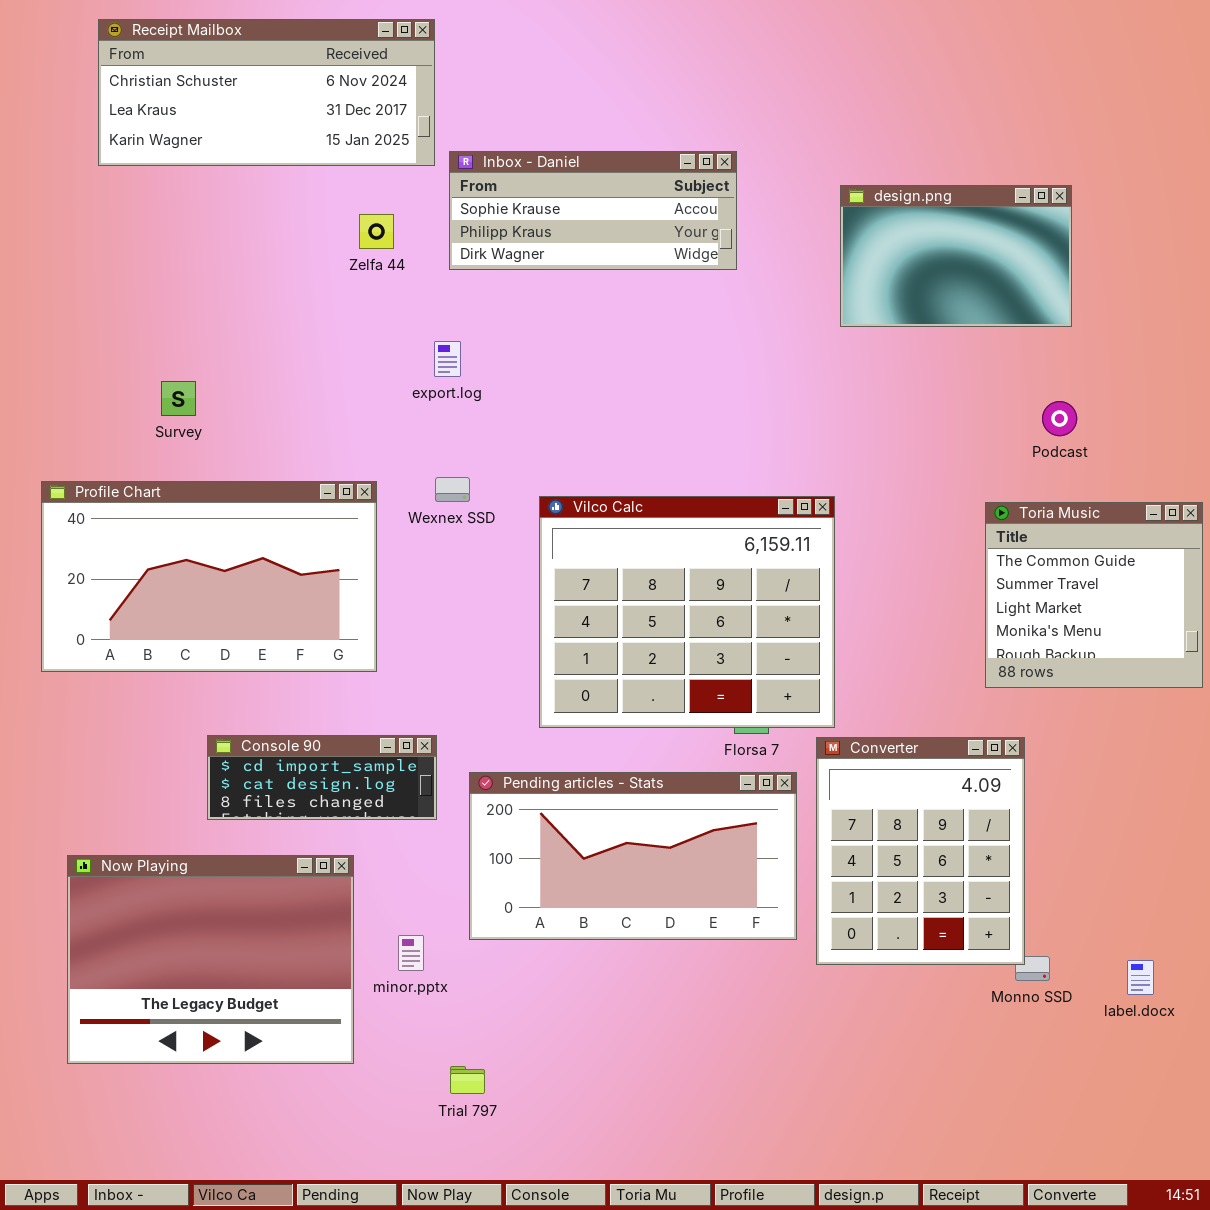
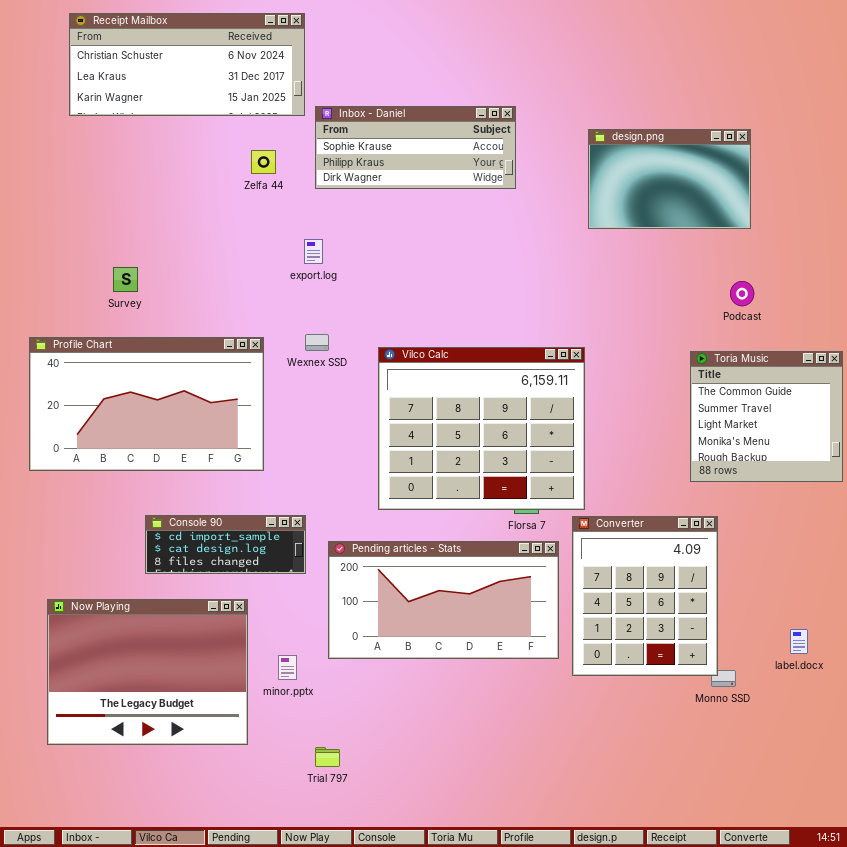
label.docx: [1127,960,1154,995] -> [790,629,808,654], moved

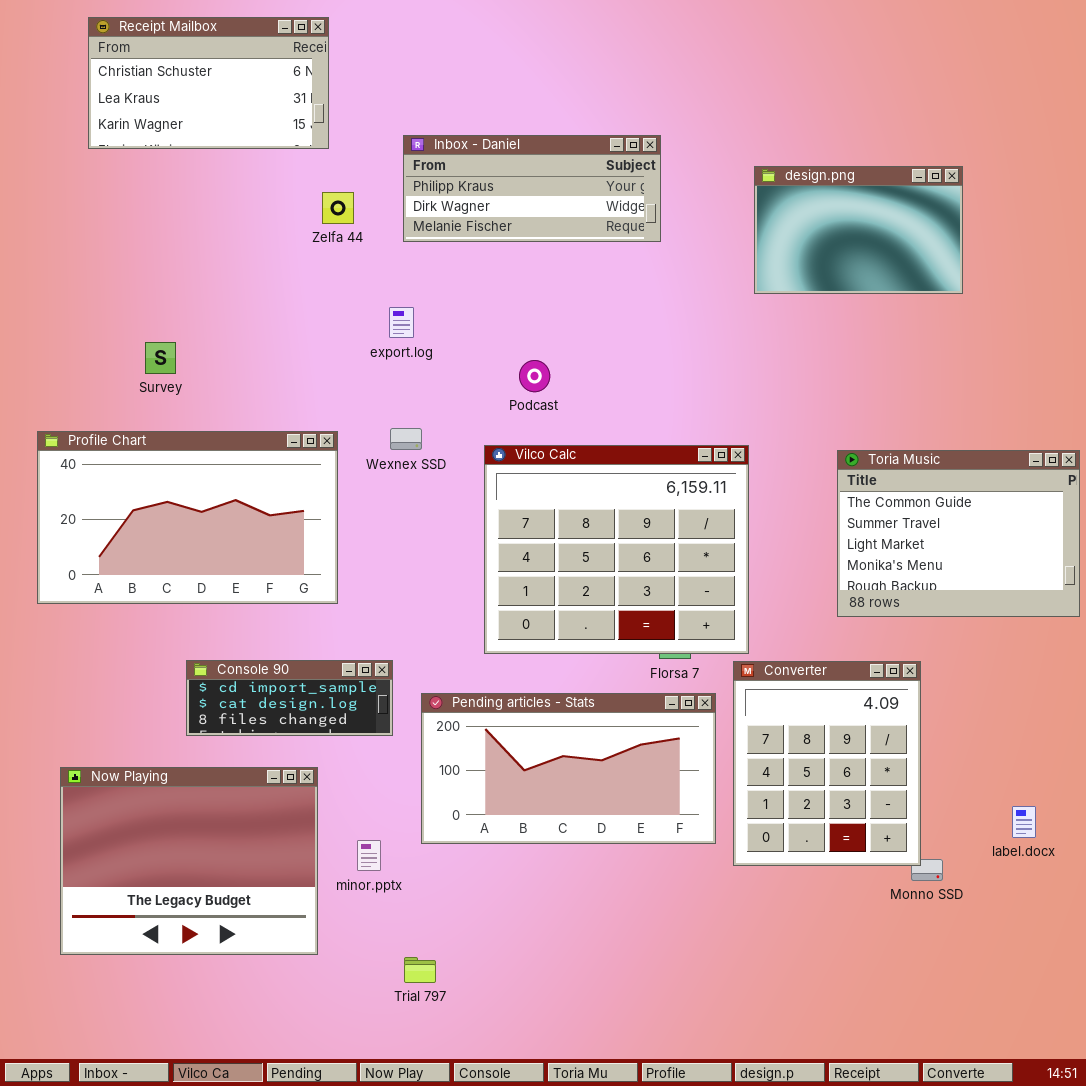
Receipt Mailbox: [69,13,305,116] -> [88,17,329,149], resized
Inbox - Daniel: [315,106,516,189] -> [403,135,661,242], scrolled down 1 row
Podcast: [730,281,754,306] -> [519,360,550,392], moved
Toria Music: [690,351,843,482] -> [837,450,1080,617], resized

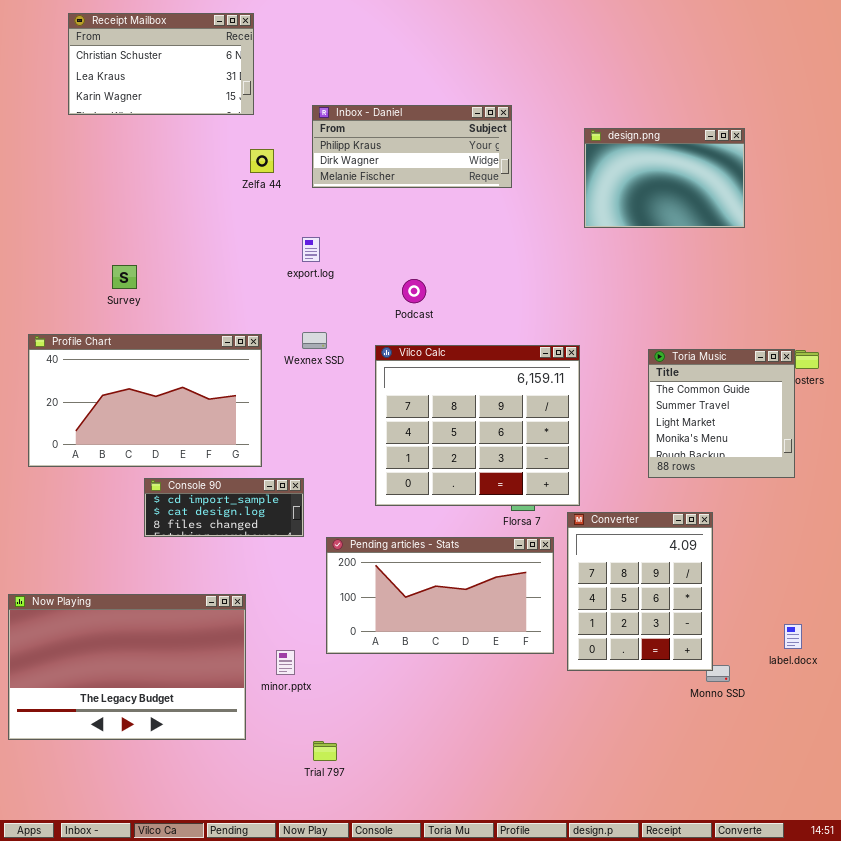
Toria Music: [837,450,1080,617] -> [648,349,795,478], resized
Console 90: [186,660,393,736] -> [144,478,304,537], moved
Now Playing: [60,767,318,955] -> [8,594,246,740], resized

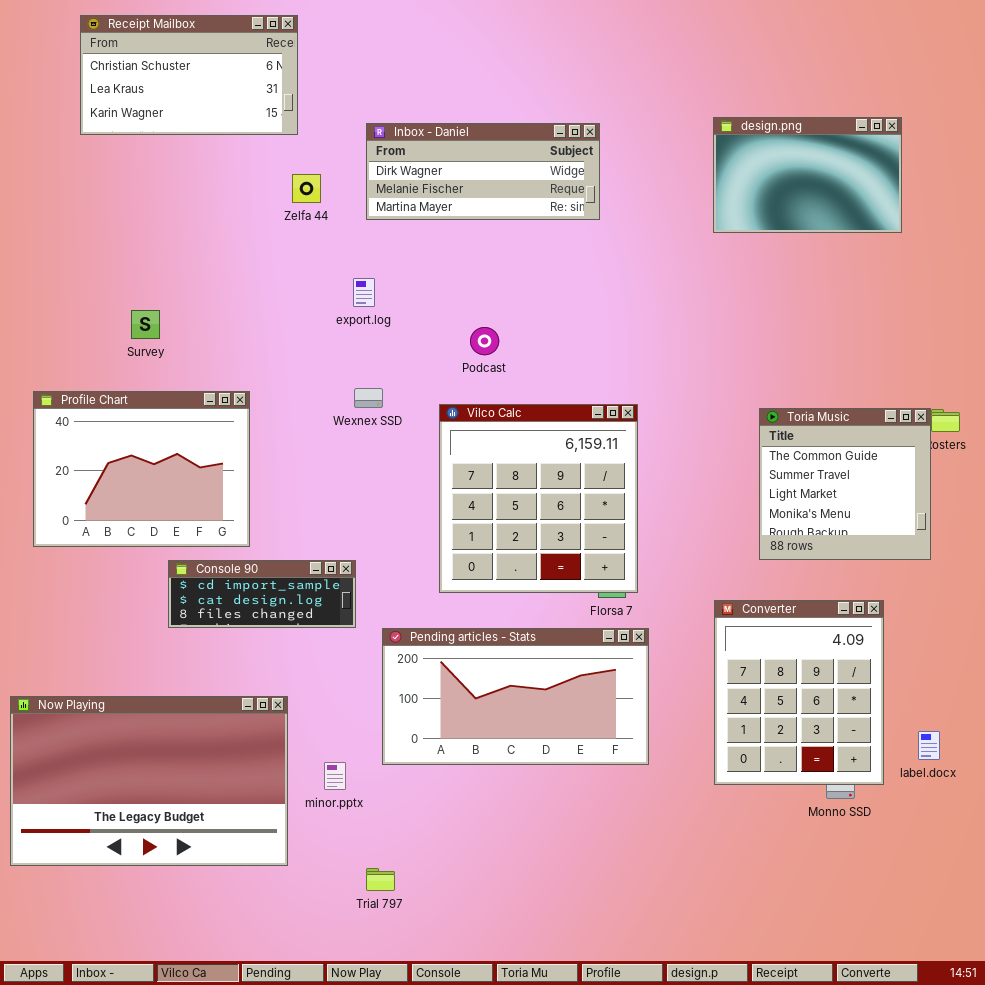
Inbox - Daniel: [312,105,512,188] -> [366,123,600,220], scrolled down 1 row
design.png: [584,128,745,228] -> [713,117,902,233], moved
Profile Chart: [28,334,262,467] -> [33,391,250,547], resized
Vilco Calc: [375,345,580,506] -> [439,404,638,593], resized
Converter: [567,512,713,671] -> [714,600,884,785], moved

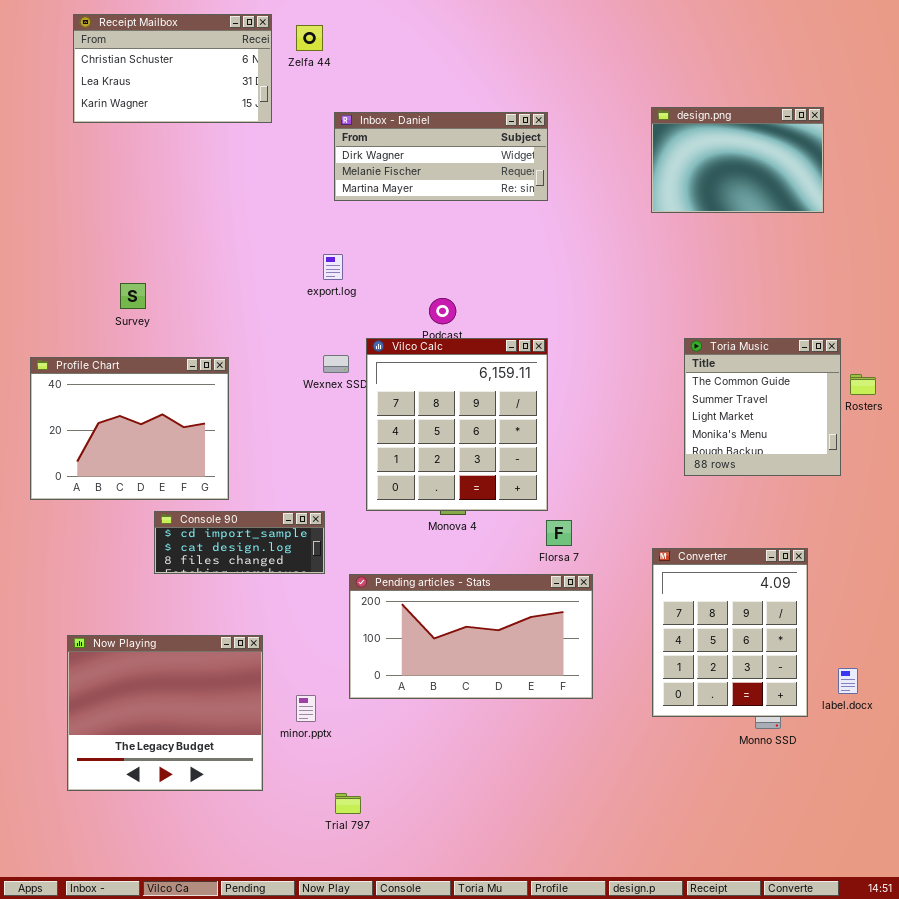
Zelfa 44: [292,174,321,203] -> [296,25,323,51], moved
Vilco Calc: [439,404,638,593] -> [366,338,548,511], moved
Toria Music: [759,408,931,560] -> [684,338,841,476], moved
Now Playing: [10,696,288,866] -> [67,635,263,791], resized

